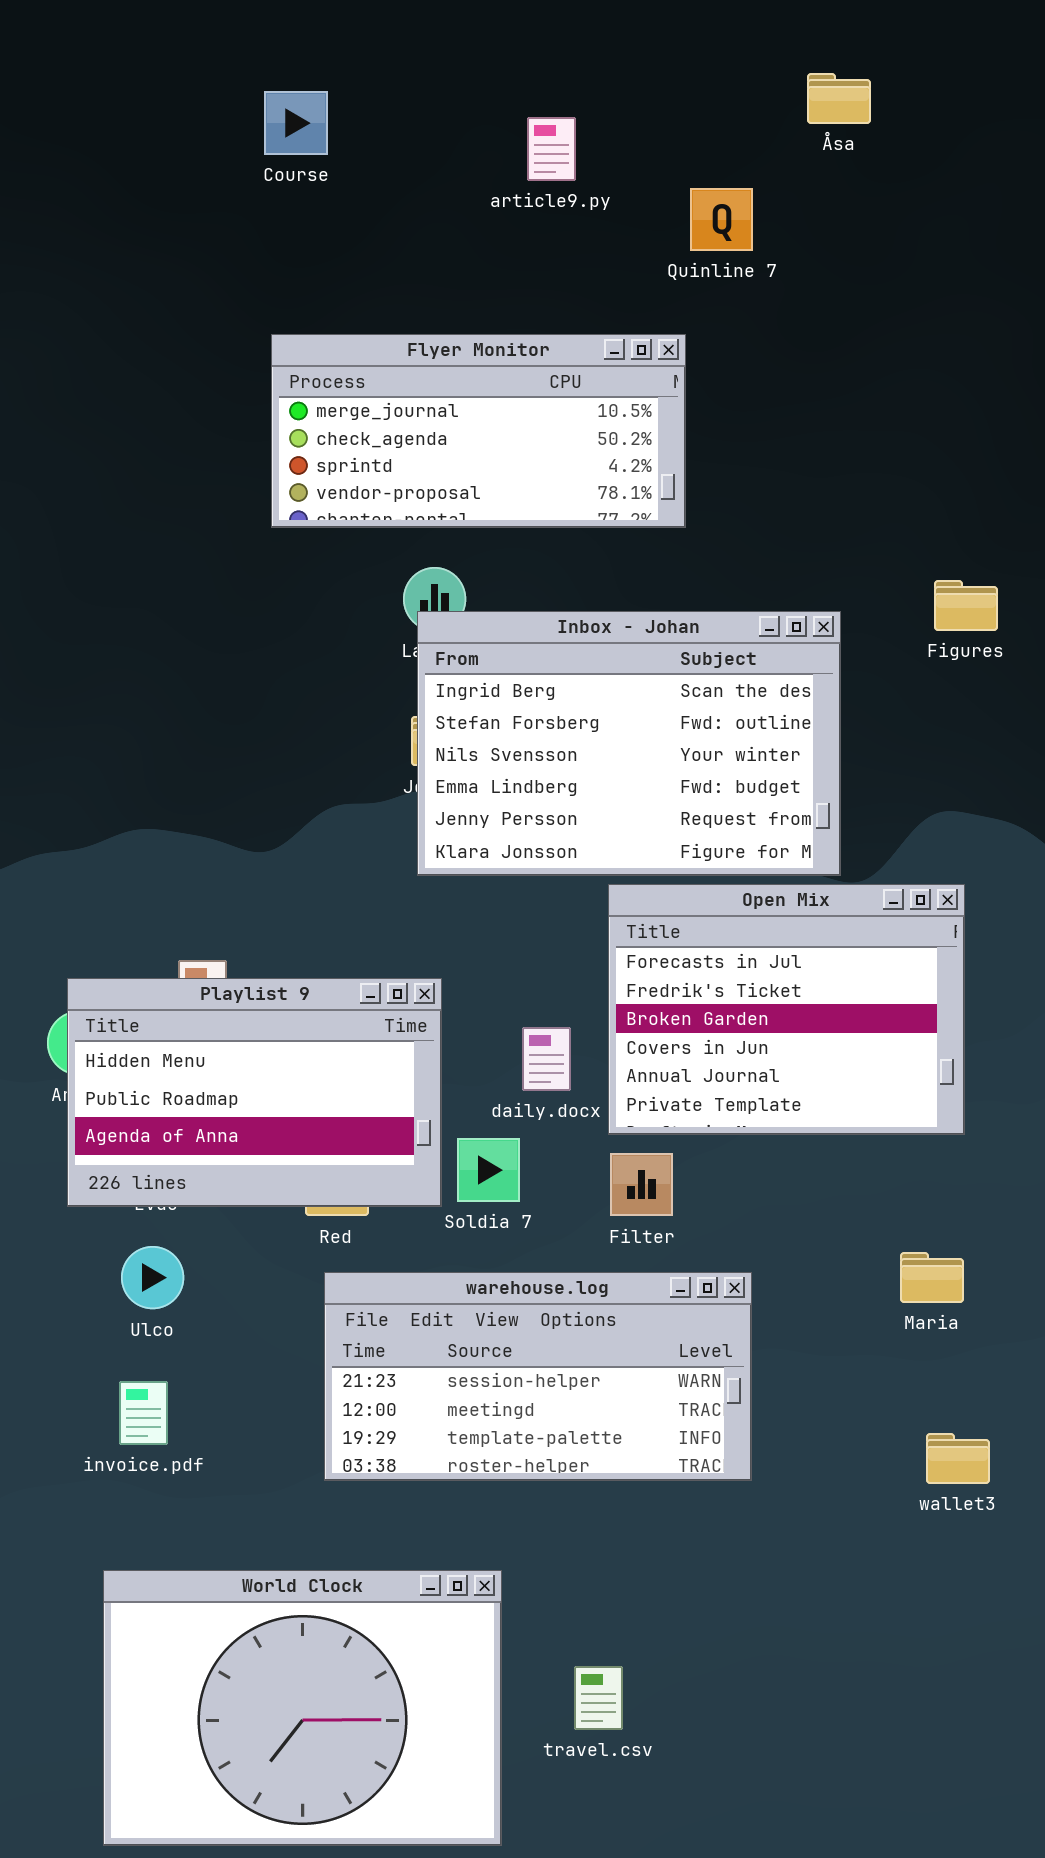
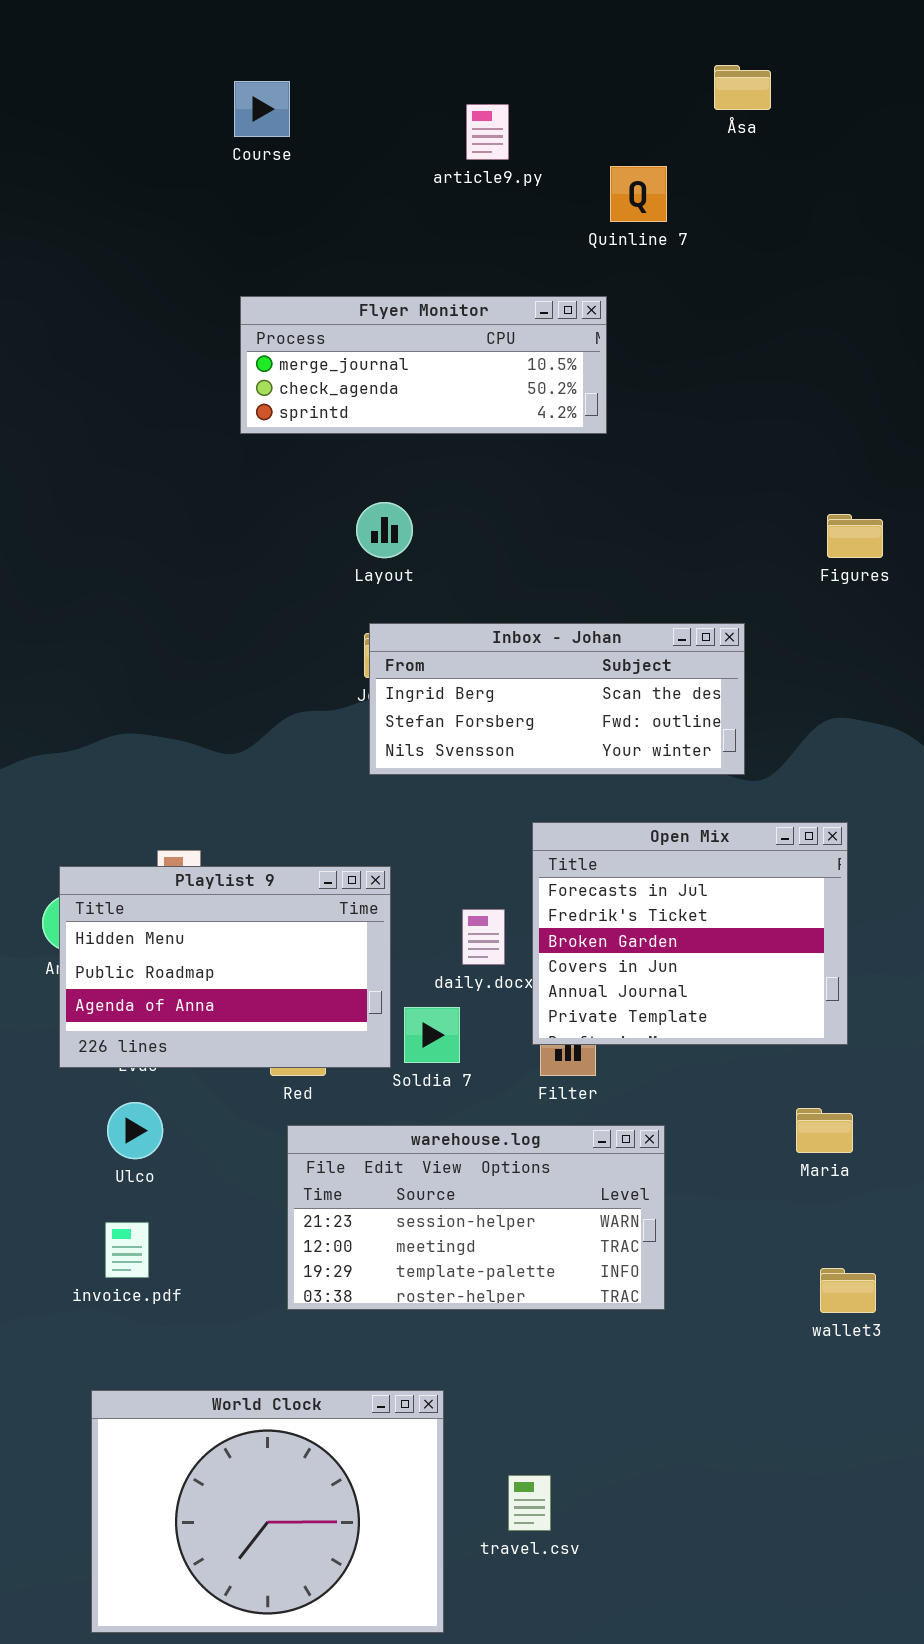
Flyer Monitor: [271,334,686,528] -> [240,296,607,434], resized
Inbox - Johan: [417,611,841,876] -> [369,623,745,775], resized
Open Mix: [608,884,965,1135] -> [532,822,848,1045], moved

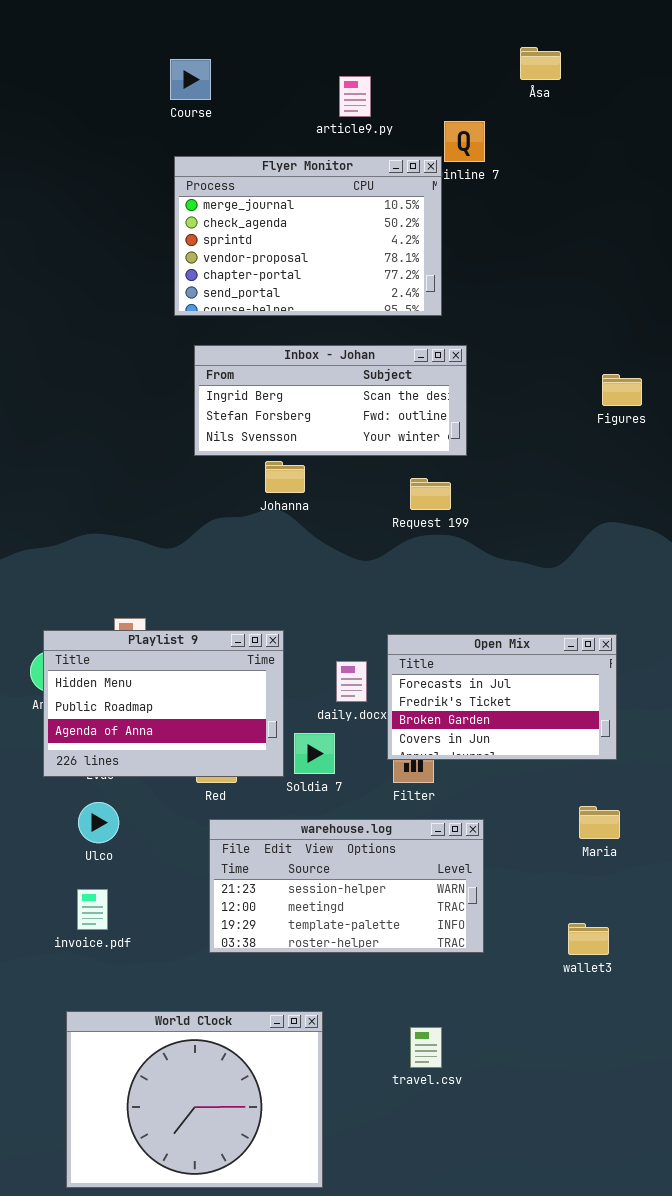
Flyer Monitor: [240,296,607,434] -> [174,156,442,316], resized
Inbox - Johan: [369,623,745,775] -> [194,345,467,456], moved
Open Mix: [532,822,848,1045] -> [387,634,617,760], resized
wallet3: [820,1268,876,1313] -> [568,923,609,955], moved
travel.csv: [508,1475,551,1531] -> [410,1027,442,1068], moved

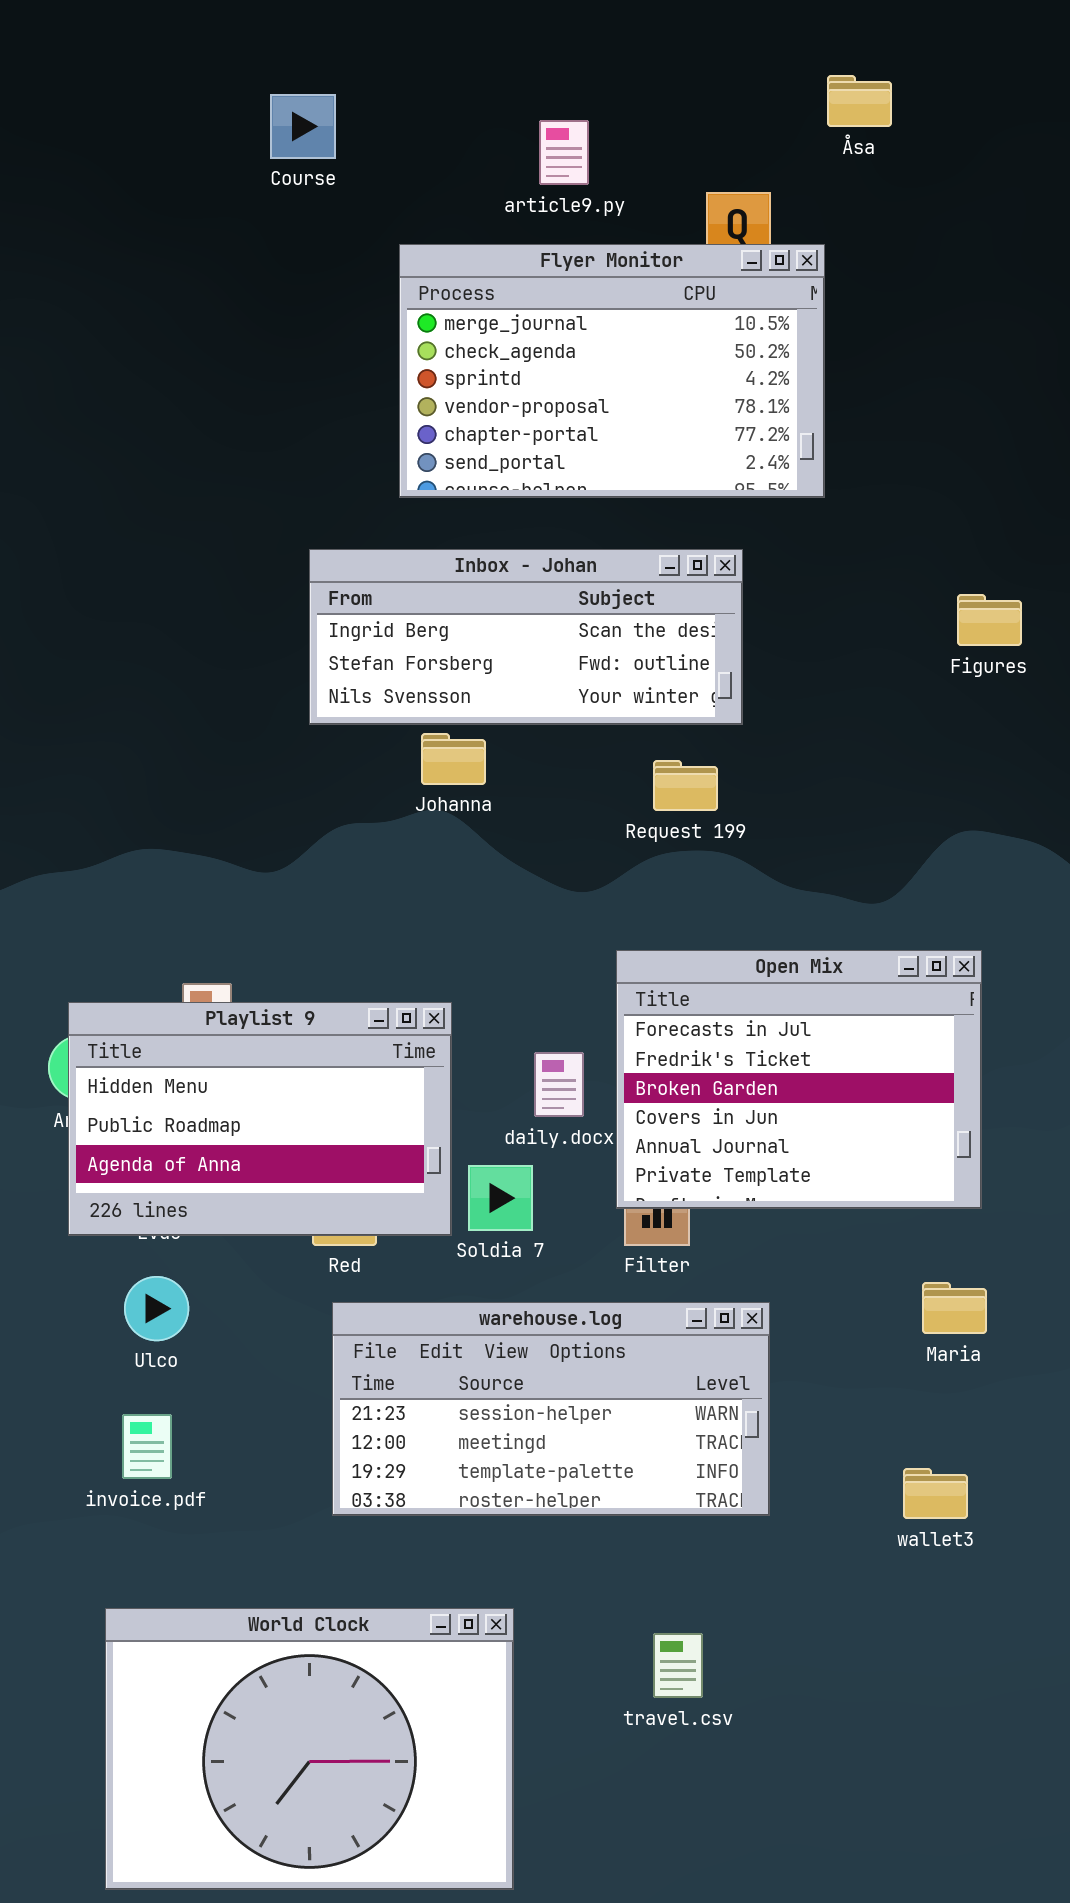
Flyer Monitor: [174,156,442,316] -> [399,244,825,498], moved
Open Mix: [387,634,617,760] -> [616,950,982,1209], resized

